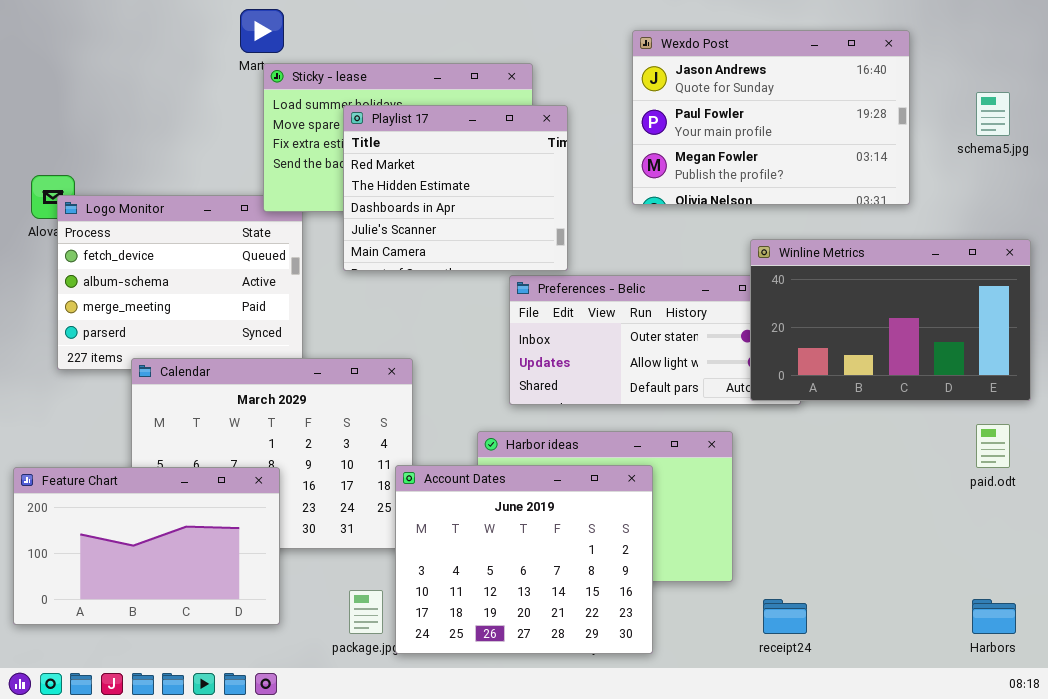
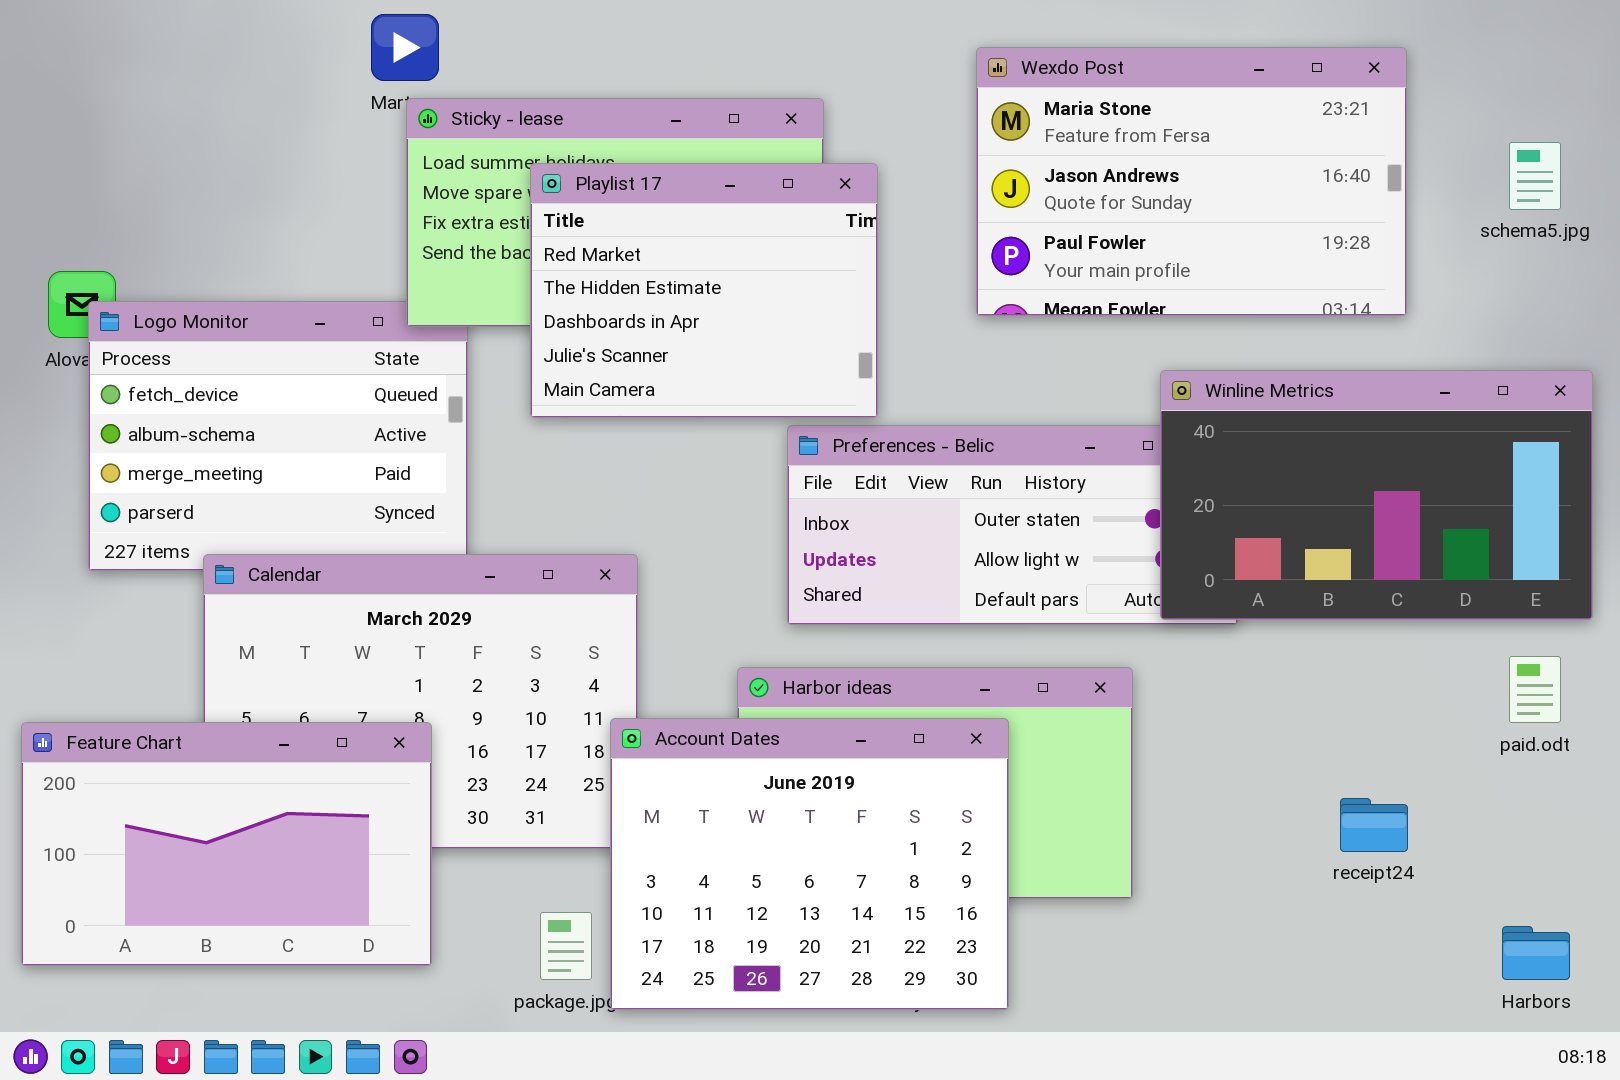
Wexdo Post: [632,30,910,205] -> [976,47,1407,316], scrolled up 1 row
receipt24: [763,599,807,634] -> [1340,798,1408,852], moved

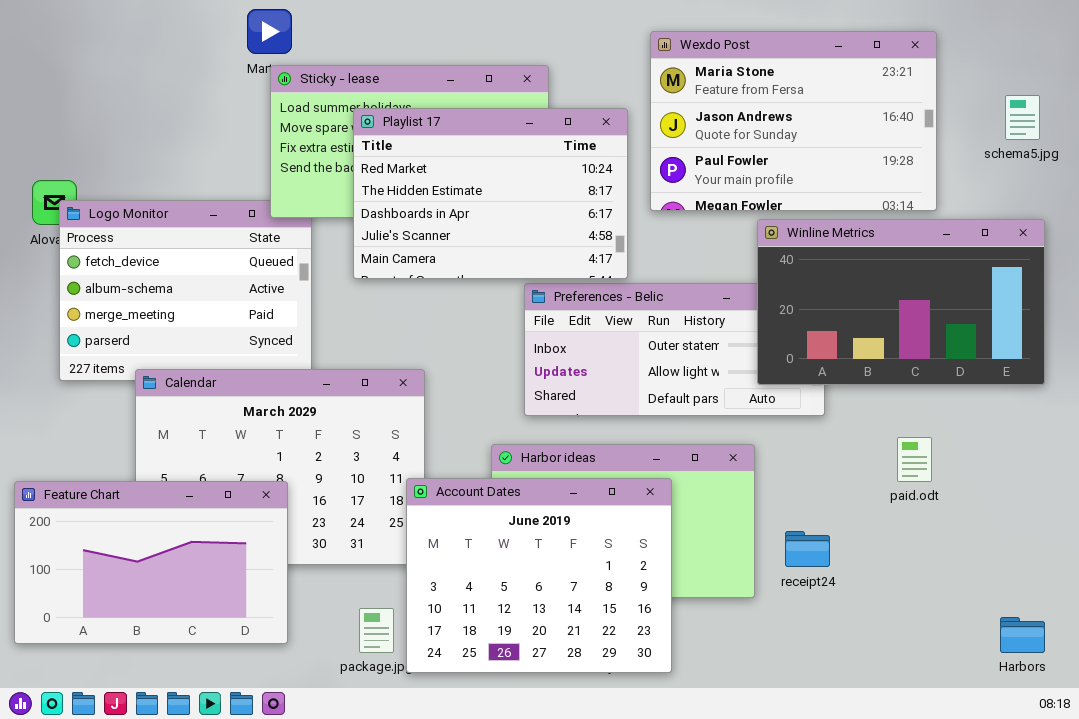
Playlist 17: [530,163,878,418] -> [353,108,628,279], resized
Winline Metrics: [1160,370,1593,620] -> [757,219,1045,385], moved
paid.odt: [1509,656,1561,723] -> [897,437,932,482], moved
receipt24: [1340,798,1408,852] -> [785,531,830,567], moved

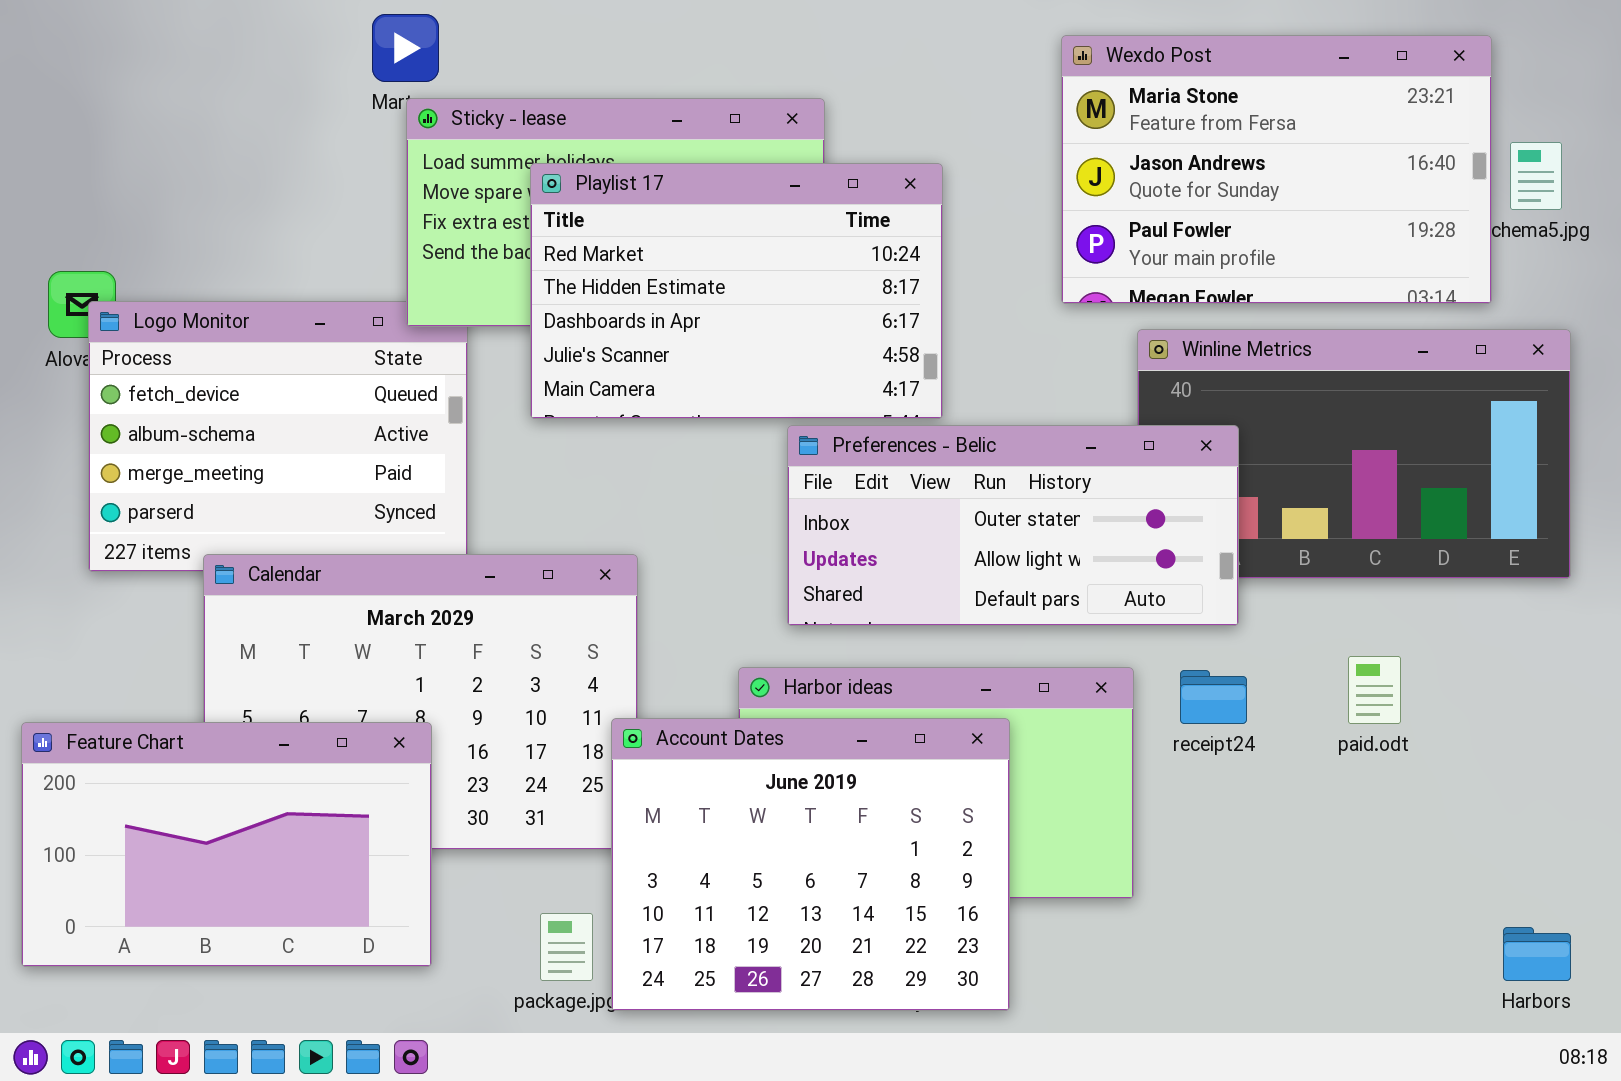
Wexdo Post: [650,31,937,211] -> [1061,35,1492,304], moved
Preferences - Belic: [524,283,825,416] -> [787,425,1239,626], raised
receipt24: [785,531,830,567] -> [1180,670,1247,724], moved

